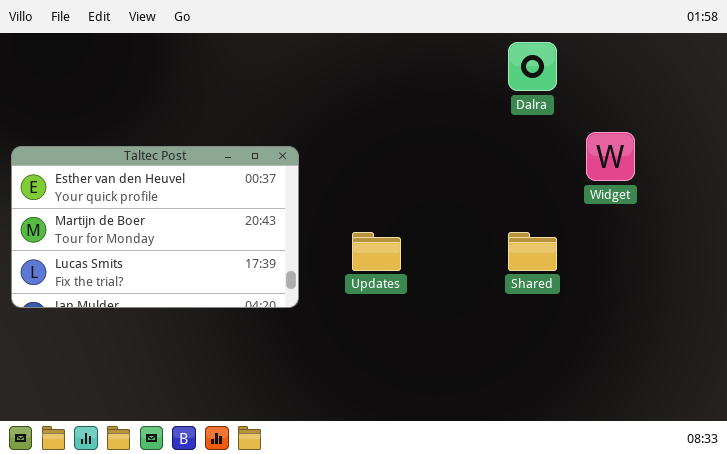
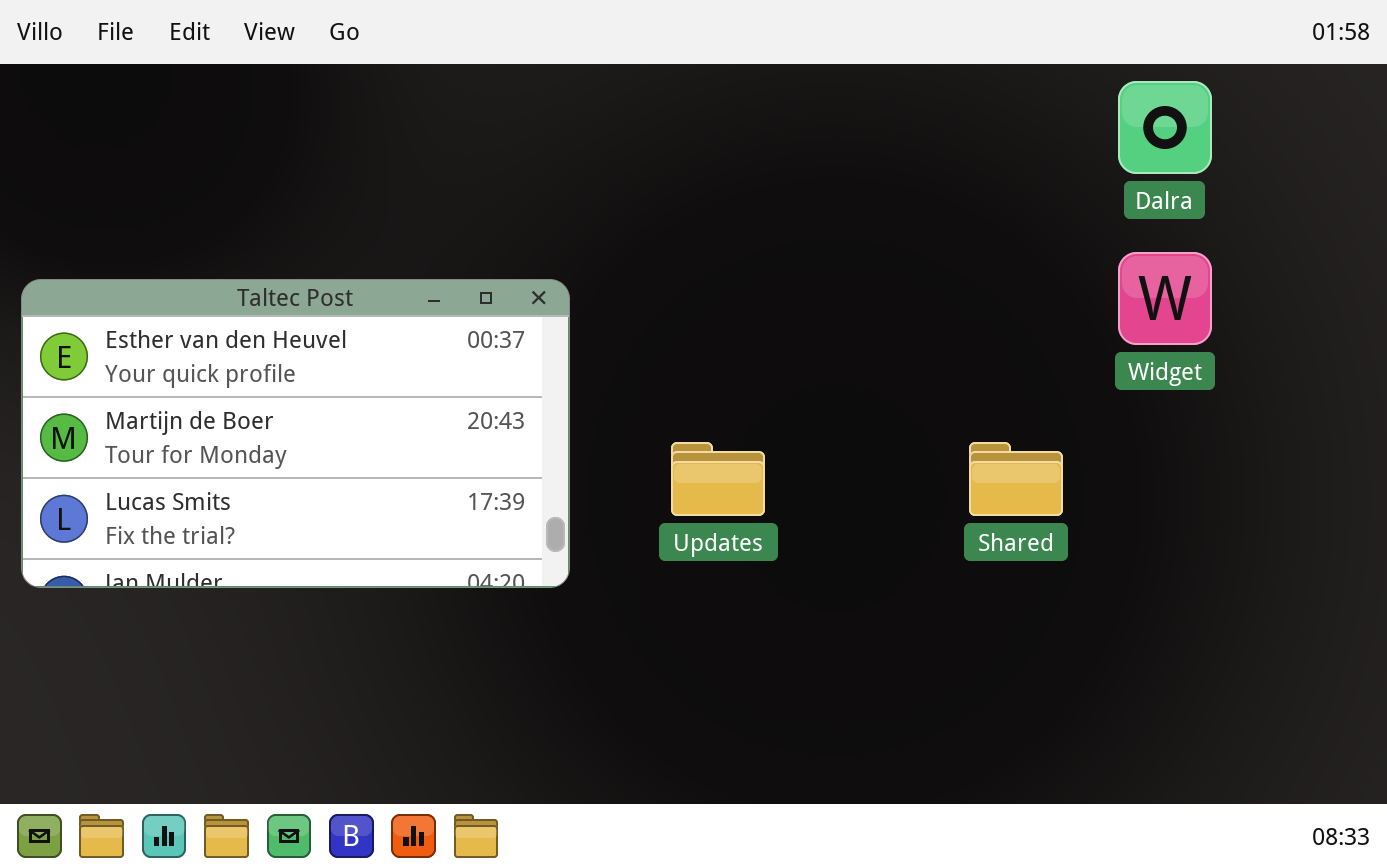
Dalra: [508,42,557,91] -> [1118,81,1212,174], moved

